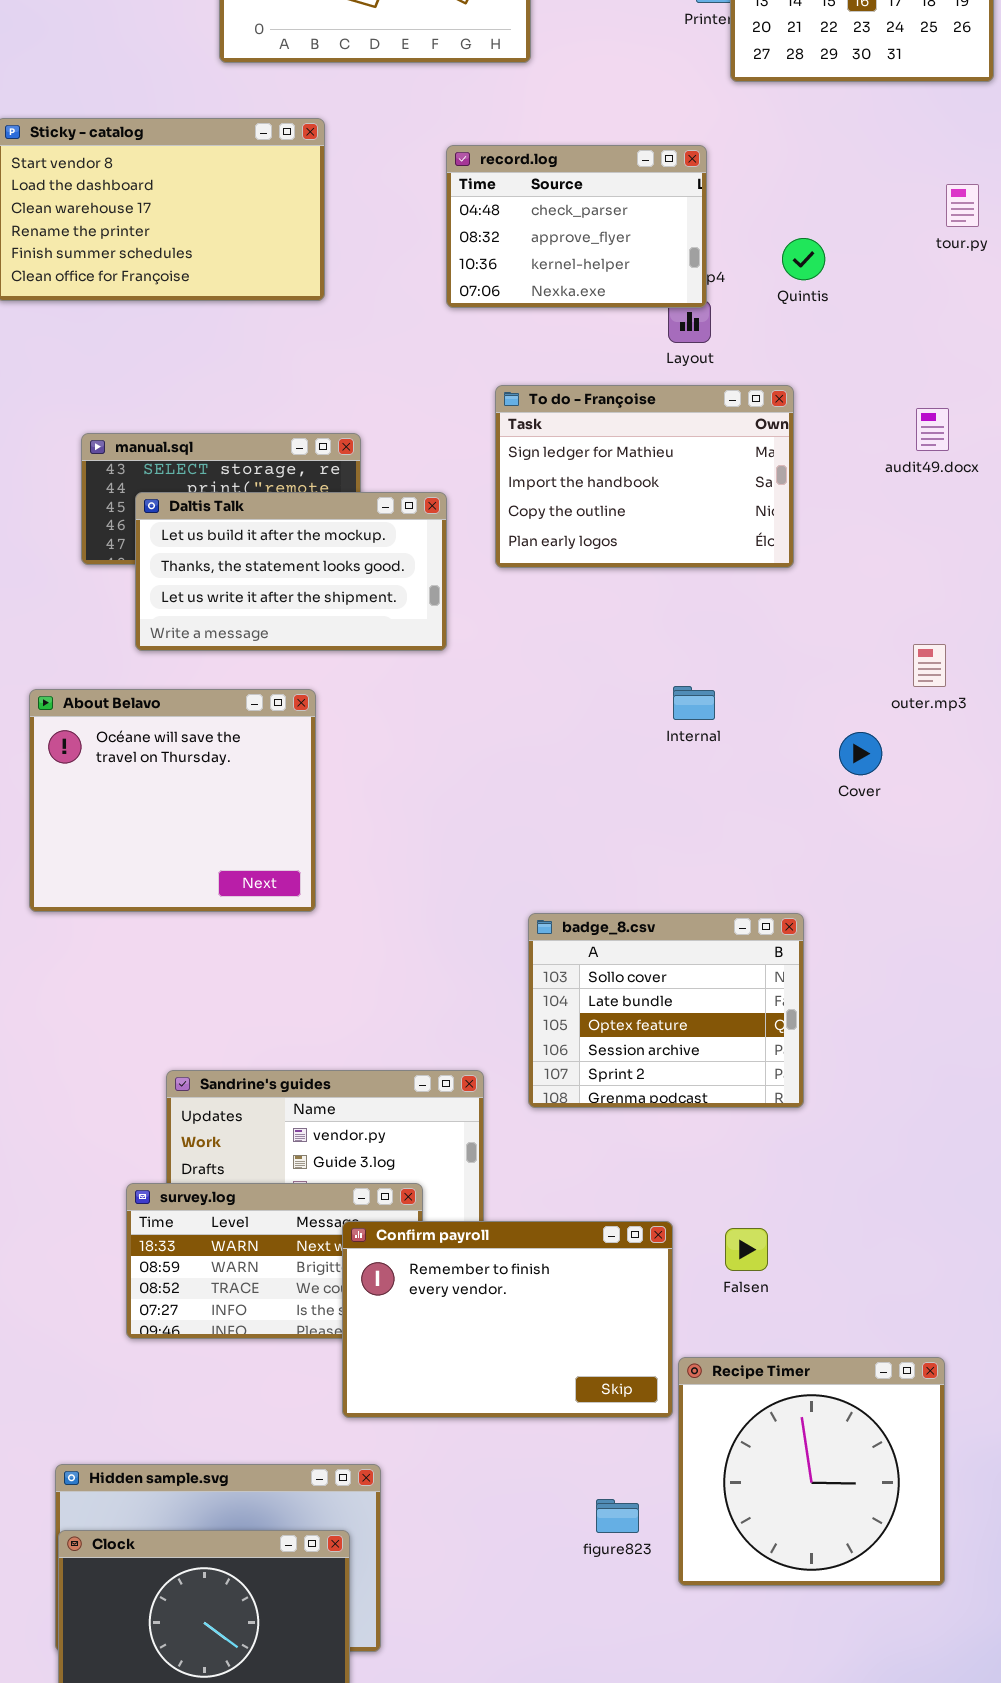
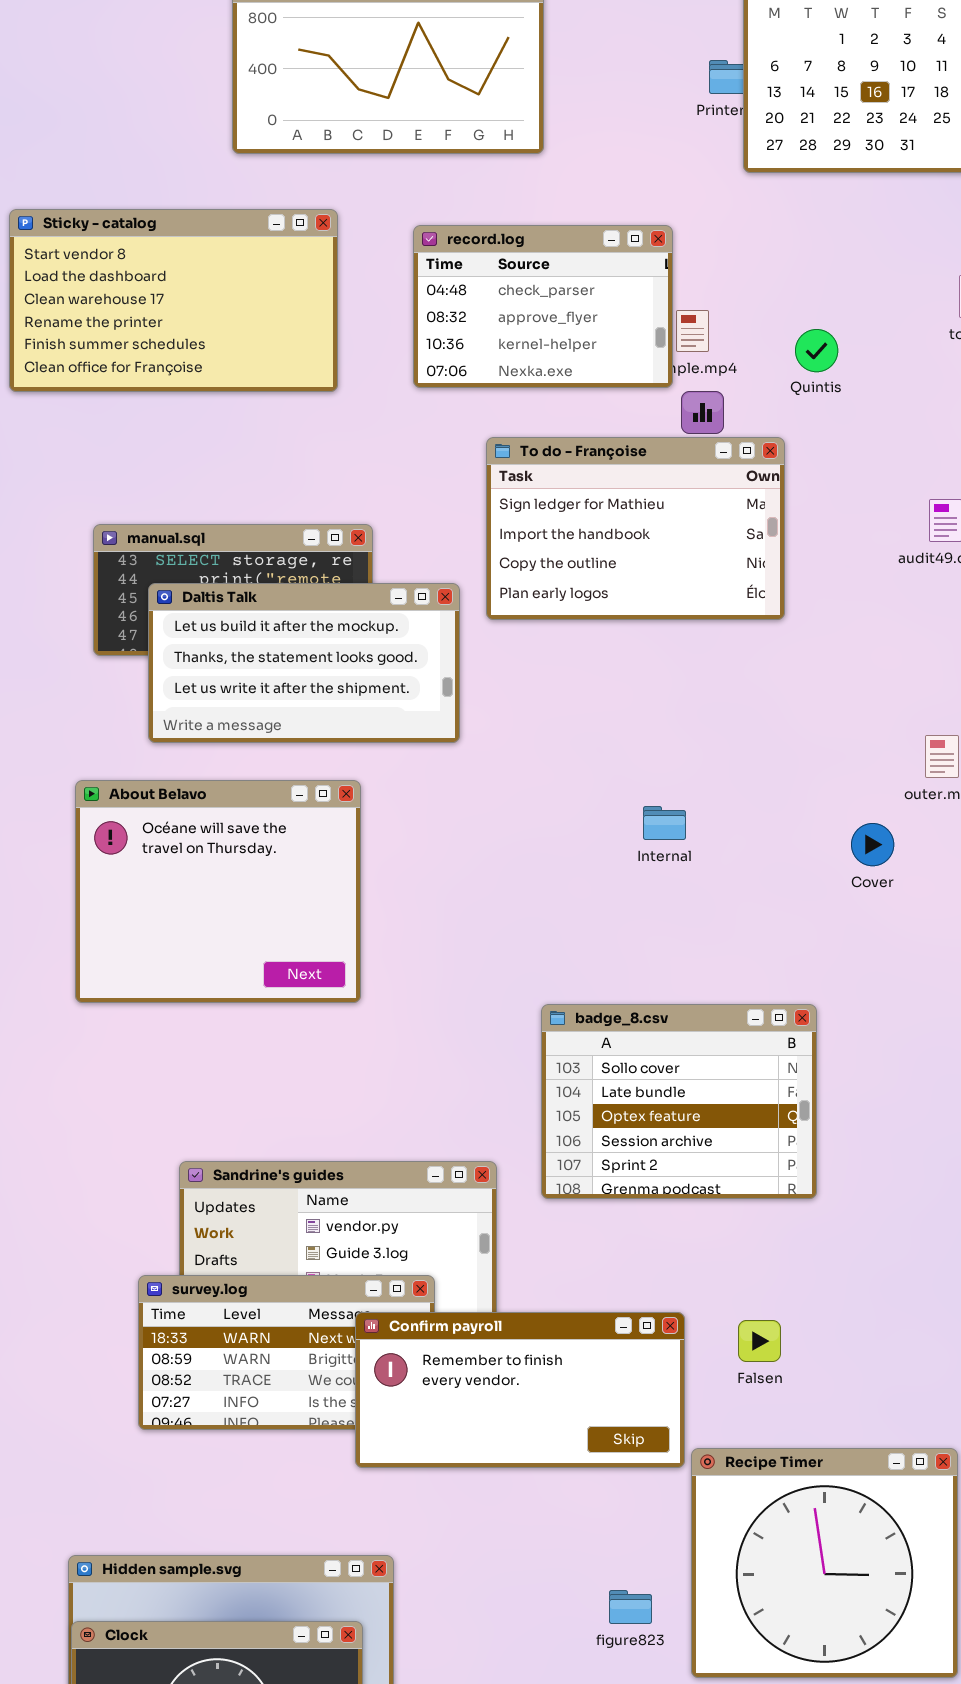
record.log: [446,145,707,308] -> [413,225,673,388], moved
To do - Françoise: [495,385,794,568] -> [486,437,785,620], moved
Internal: [673,686,715,720] -> [643,806,686,840], moved
About Belavo: [29,689,316,912] -> [75,780,361,1003], moved
Confirm payroll: [342,1221,673,1418] -> [355,1312,685,1468], resized

